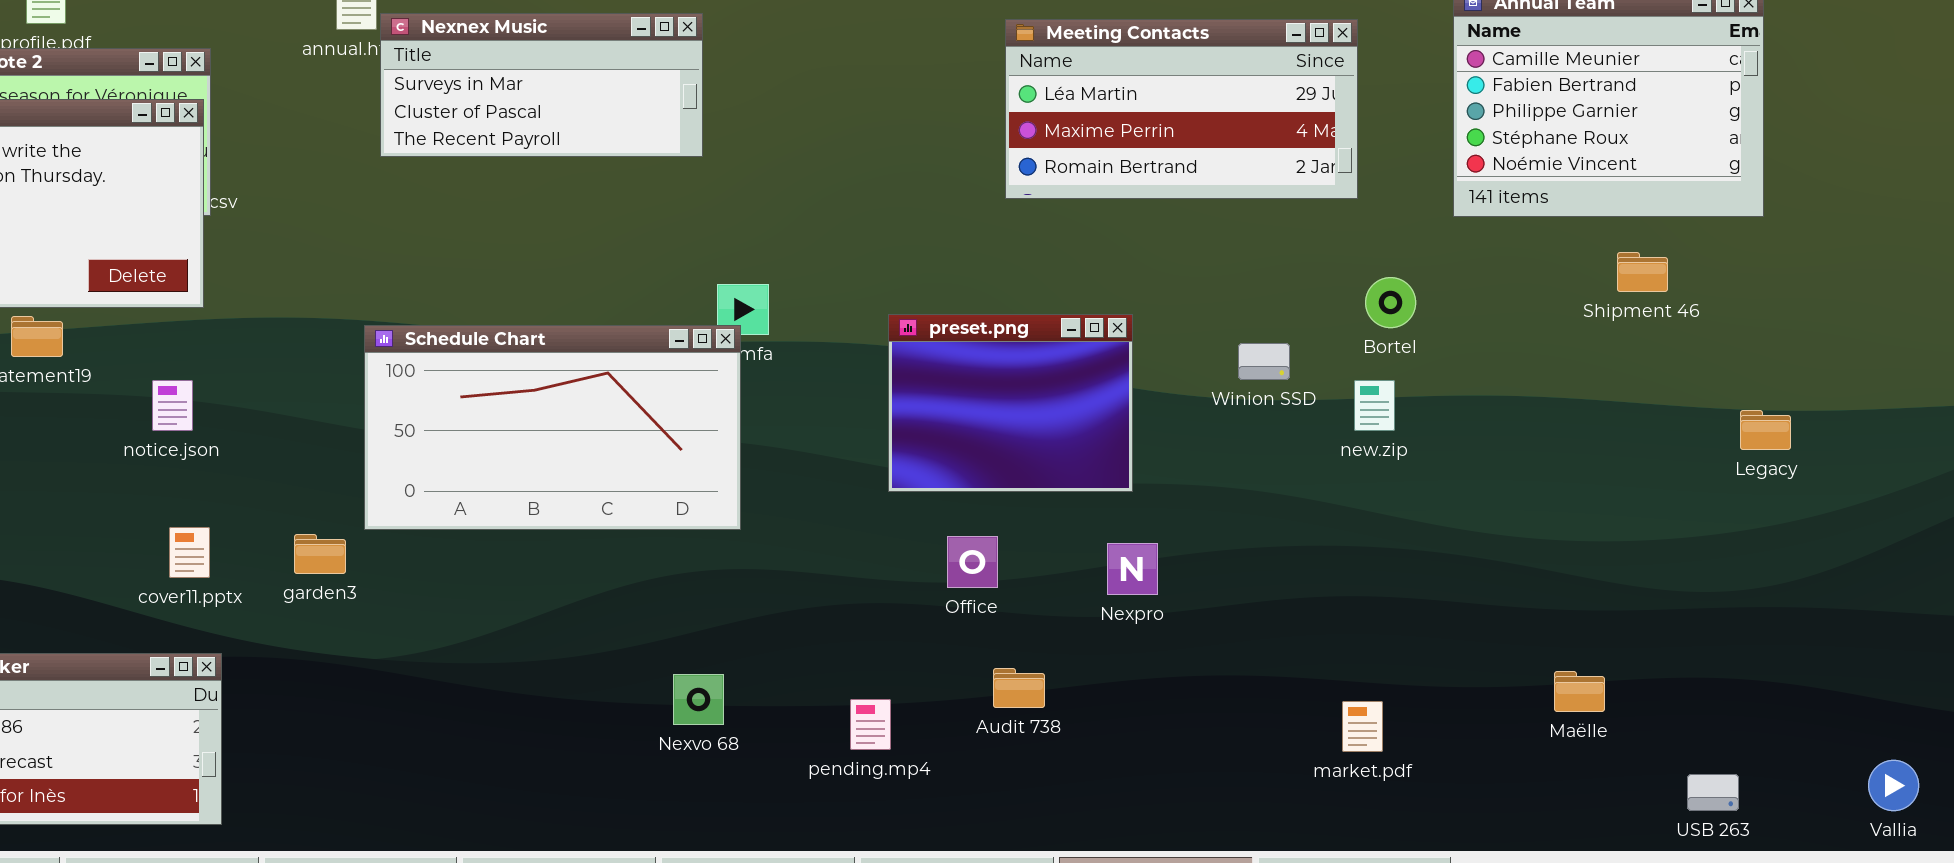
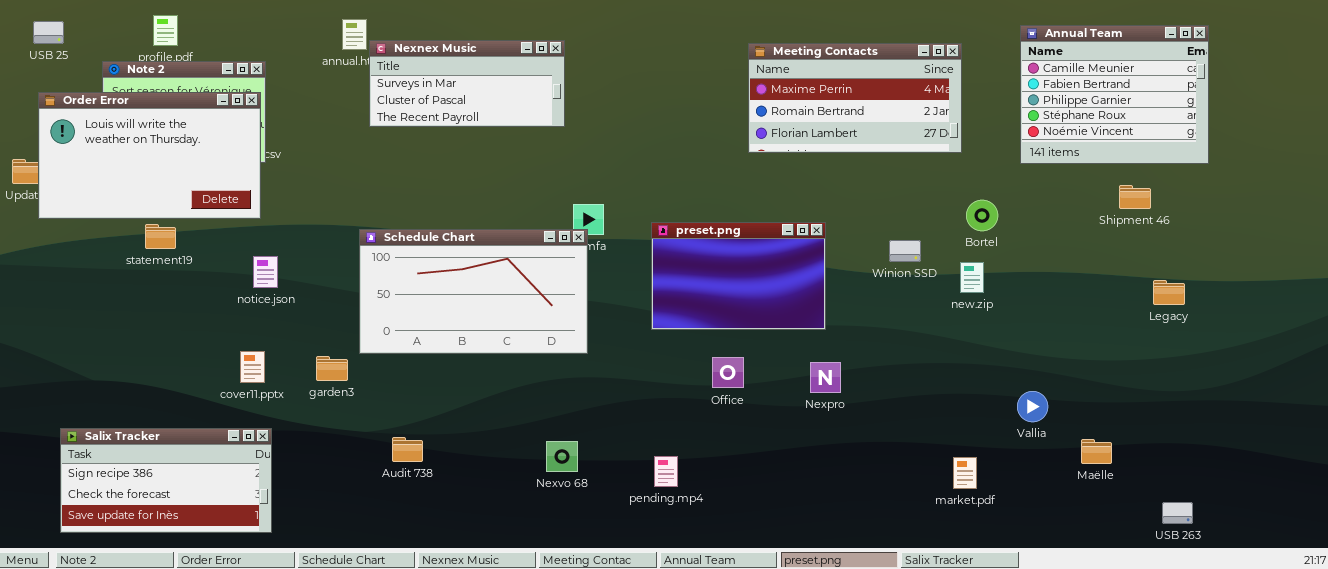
Meeting Contacts: [1005,19,1358,199] -> [748,43,962,153], scrolled down 1 row
preset.png: [888,314,1133,492] -> [651,222,826,330], resized
notice.json: [152,380,193,431] -> [253,256,278,288], moved
Legacy: [1740,410,1791,450] -> [1153,280,1185,305], moved
Audit 738: [993,668,1045,708] -> [392,437,423,462], moved
Vallia: [1868,760,1919,811] -> [1017,391,1048,422], moved

